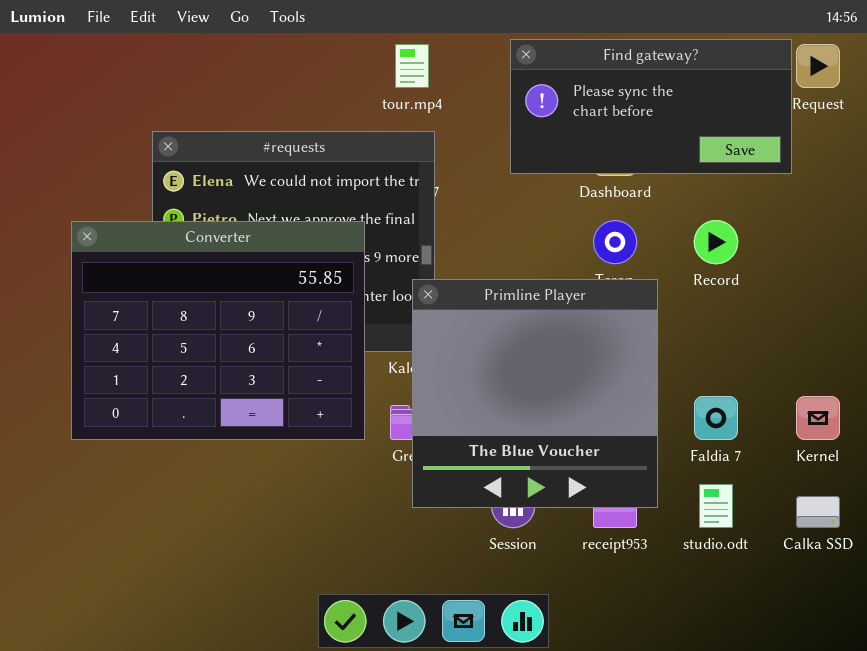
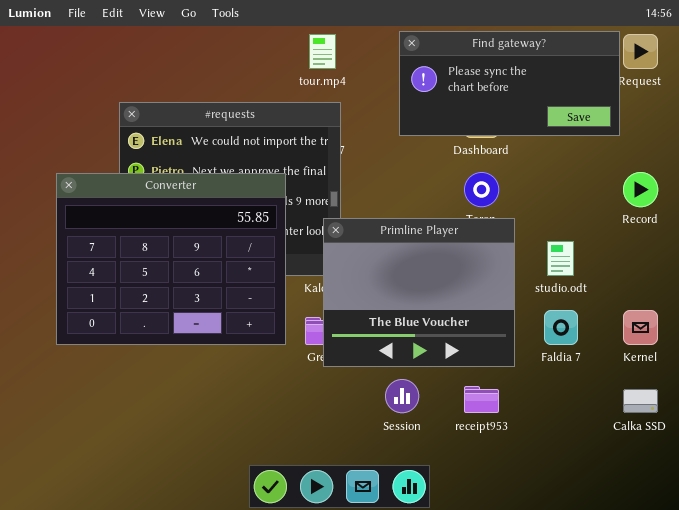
Record: [694,220,738,264] -> [623,172,658,207], moved
Primline Player: [412,279,658,508] -> [323,218,515,367], resized
studio.odt: [699,484,733,528] -> [547,241,574,276], moved

